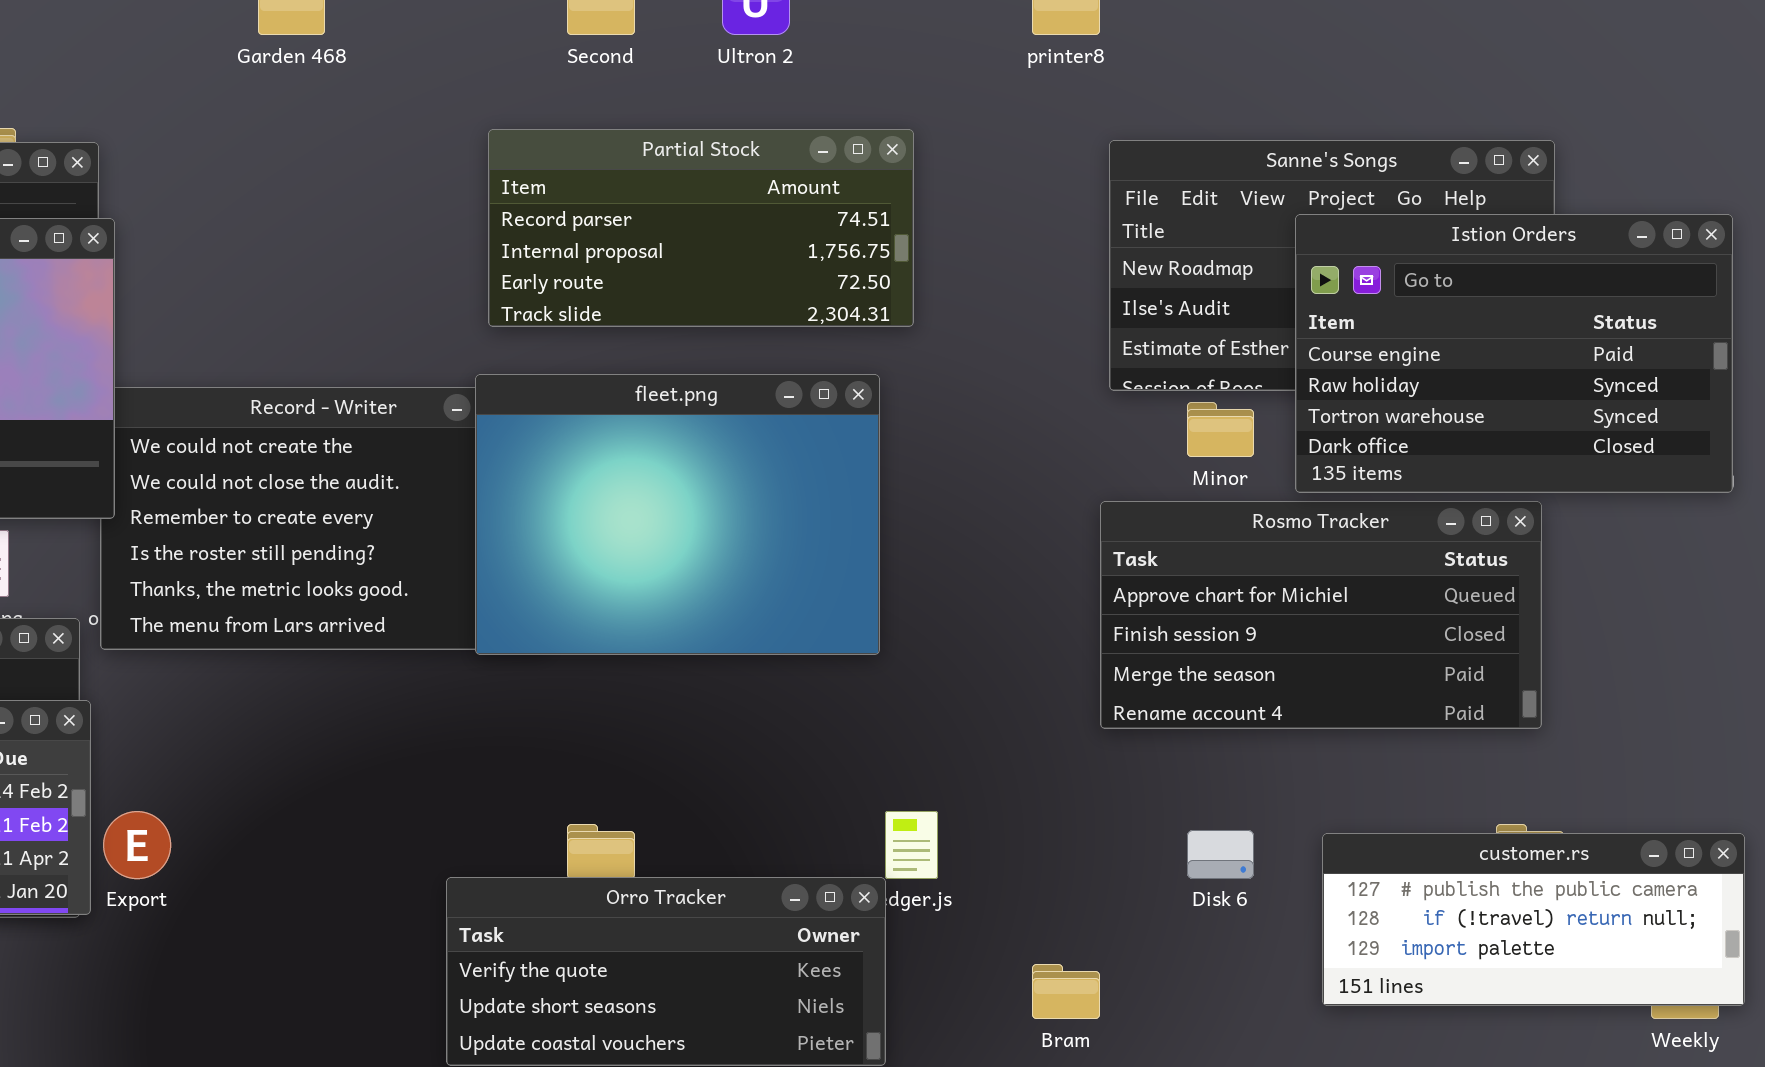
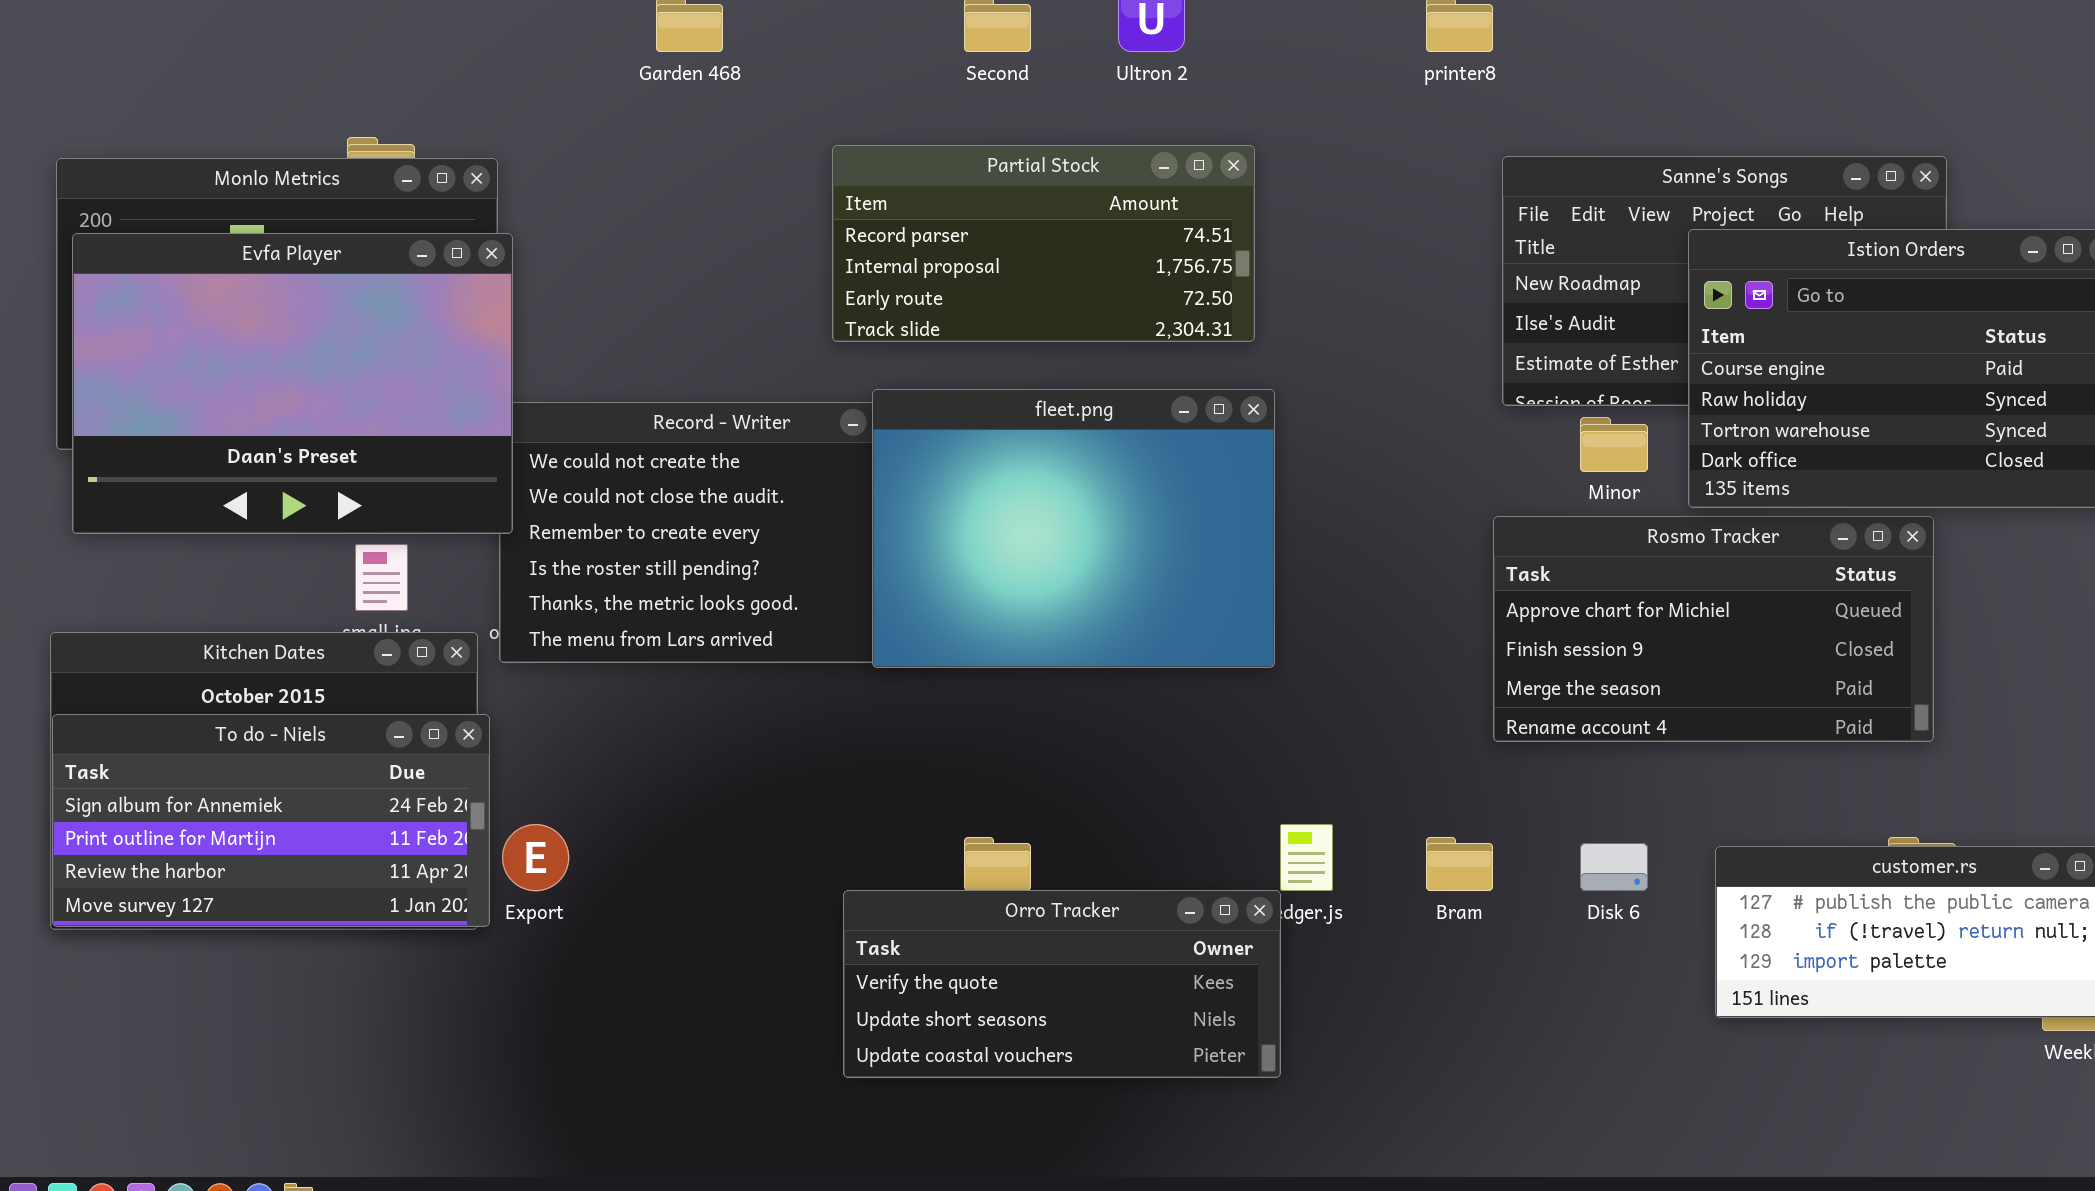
Partial Stock: [488,129,914,327] -> [832,145,1255,342], moved
Bram: [1032,964,1100,1019] -> [1426,837,1493,891], moved

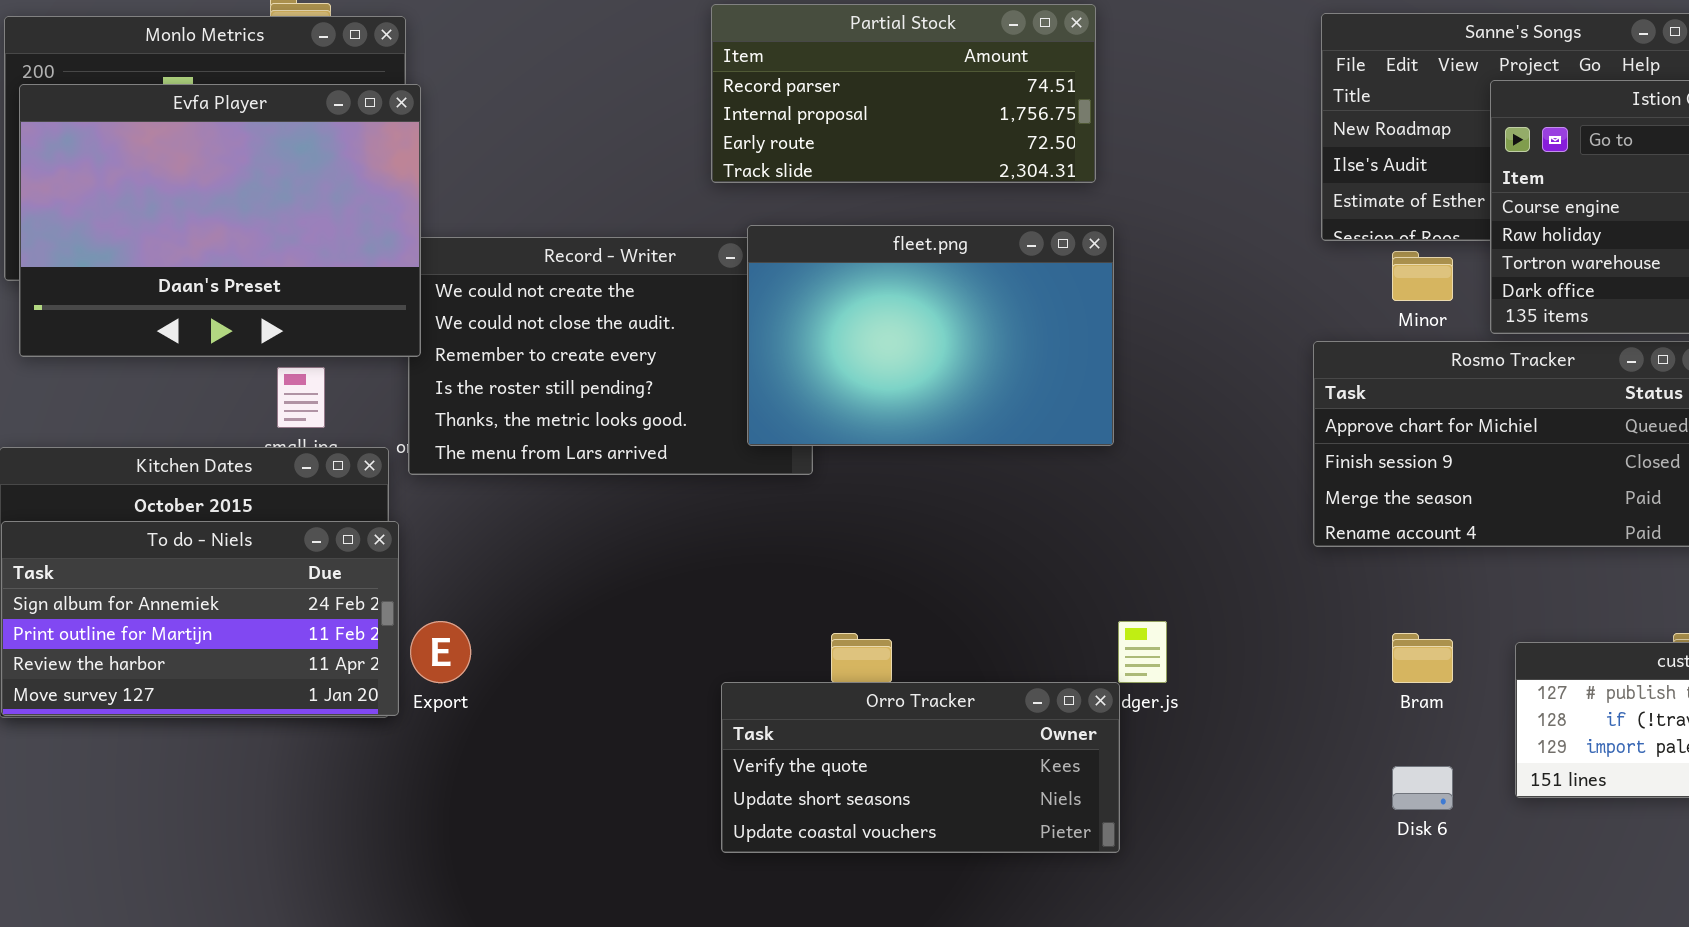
fleet.png: [872,389,1275,668] -> [747,225,1114,446], resized
Bram: [1426,837,1493,891] -> [1392,633,1453,683], moved
Disk 6: [1580,843,1648,891] -> [1392,766,1453,810], moved

